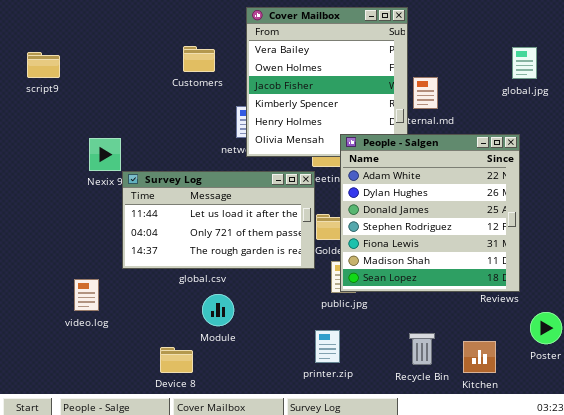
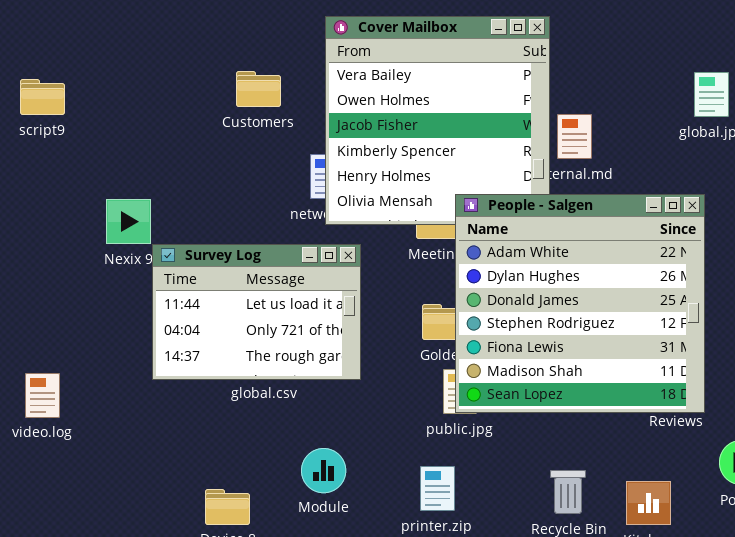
Survey Log: [122,171,315,269] -> [152,244,361,380], resized
video.log: [74,279,99,311] -> [25,373,60,418], moved
Module: [202,294,234,326] -> [301,448,346,493], moved

